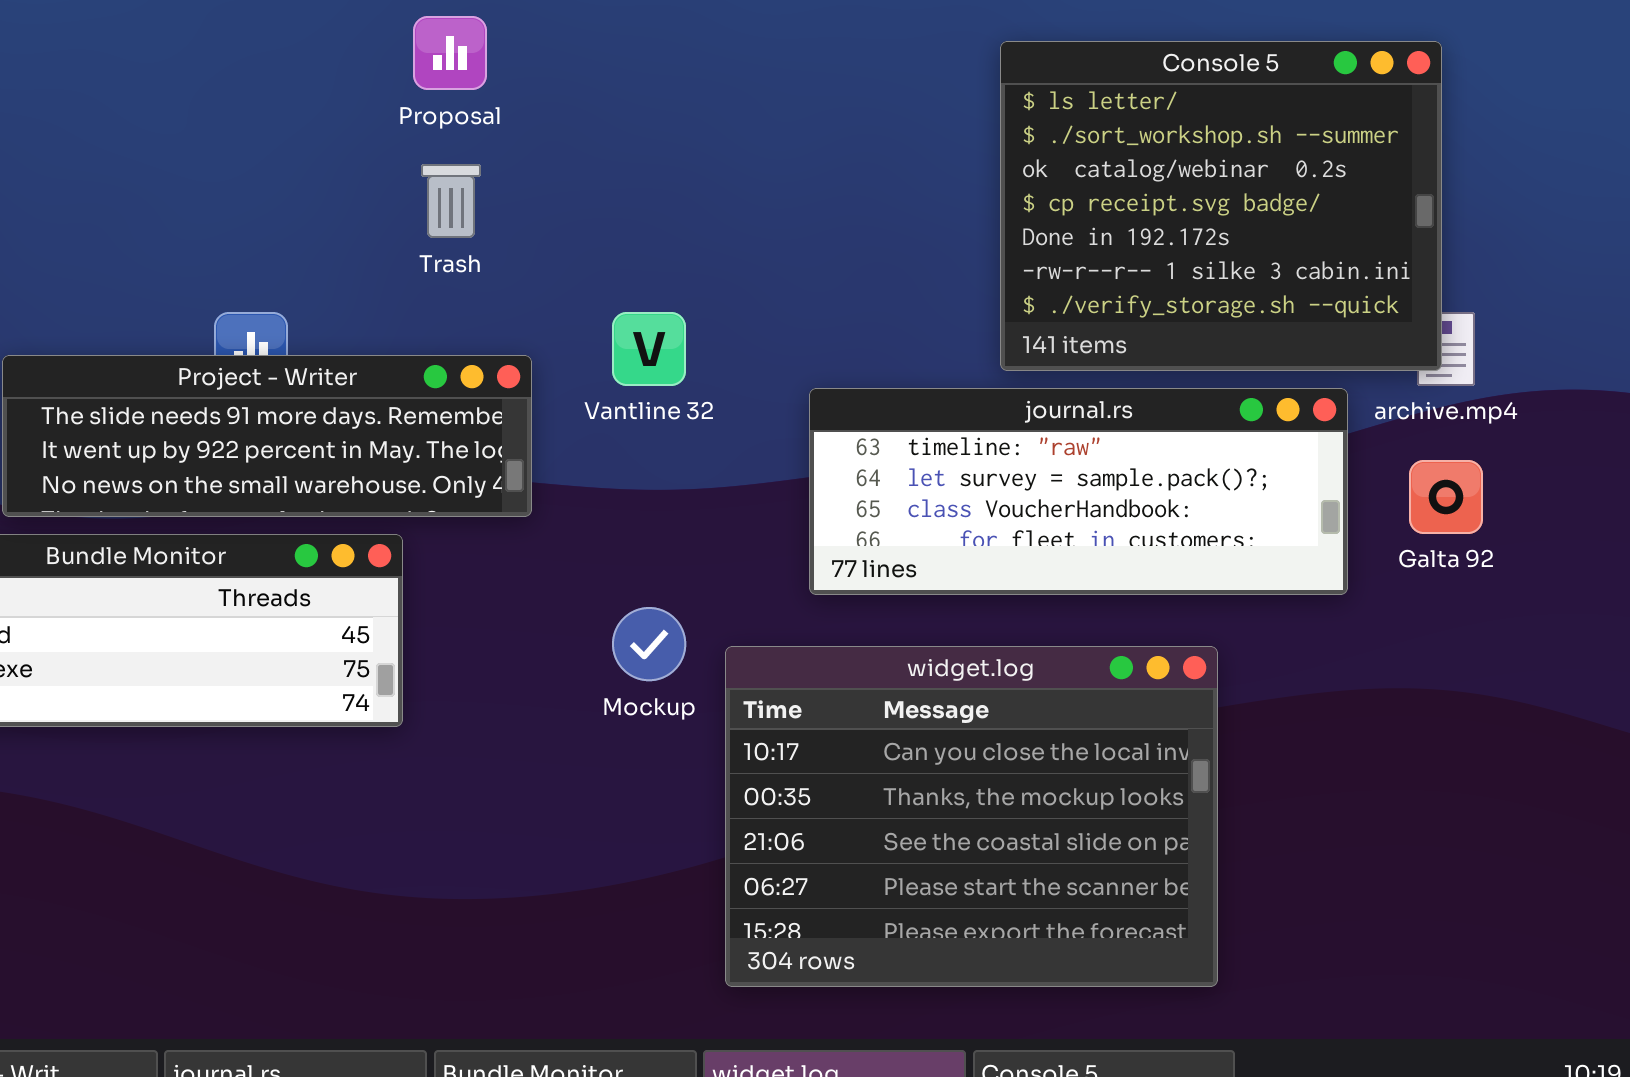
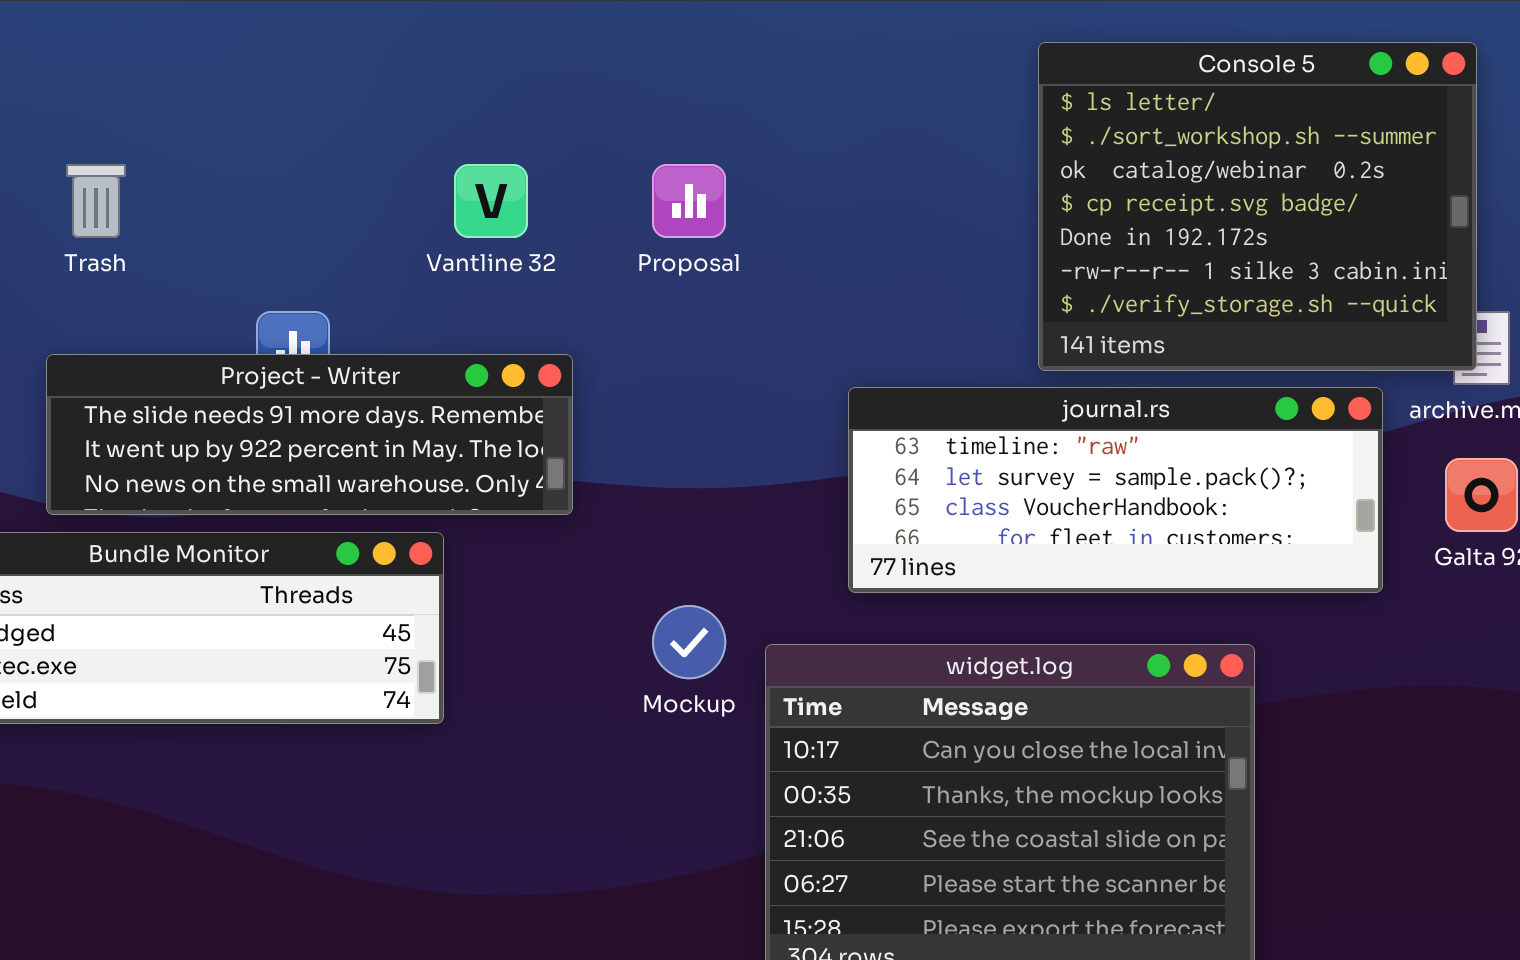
Proposal: [413,16,487,90] -> [652,164,726,238], moved
Trash: [421,164,481,238] -> [66,164,126,238], moved
Vantline 32: [612,312,686,386] -> [454,164,528,238], moved

